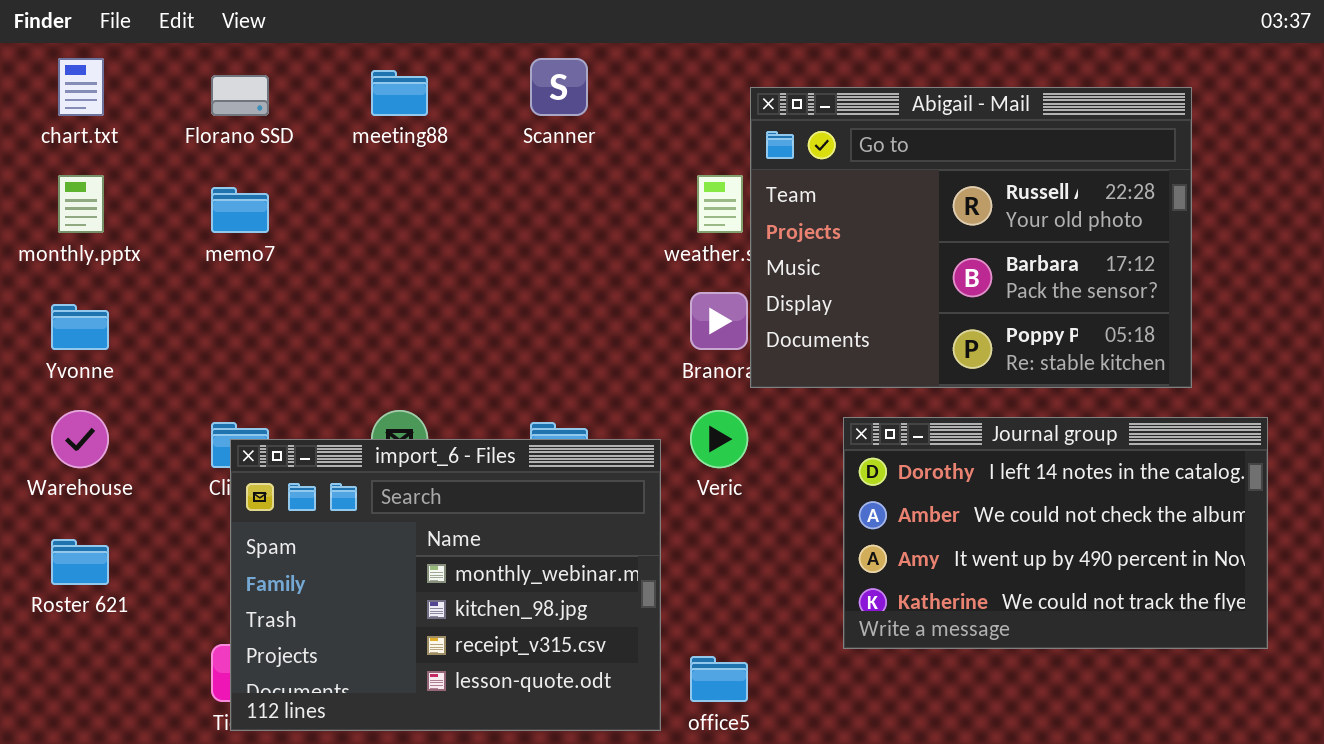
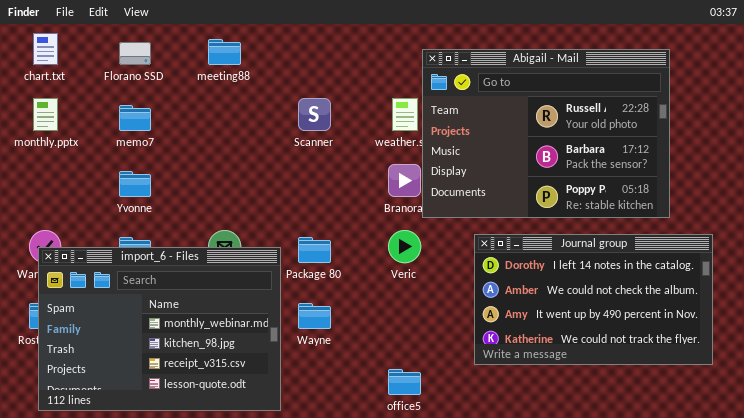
Scanner: [530,58,588,116] -> [298,98,331,131], moved
Yvonne: [51,304,109,350] -> [119,171,151,197], moved
import_6 - Files: [230,439,661,731] -> [38,247,281,411], moved

